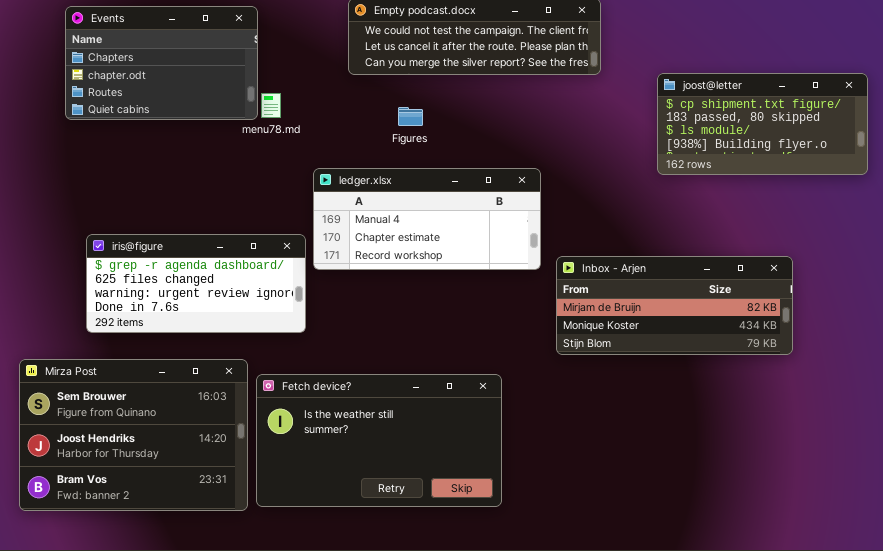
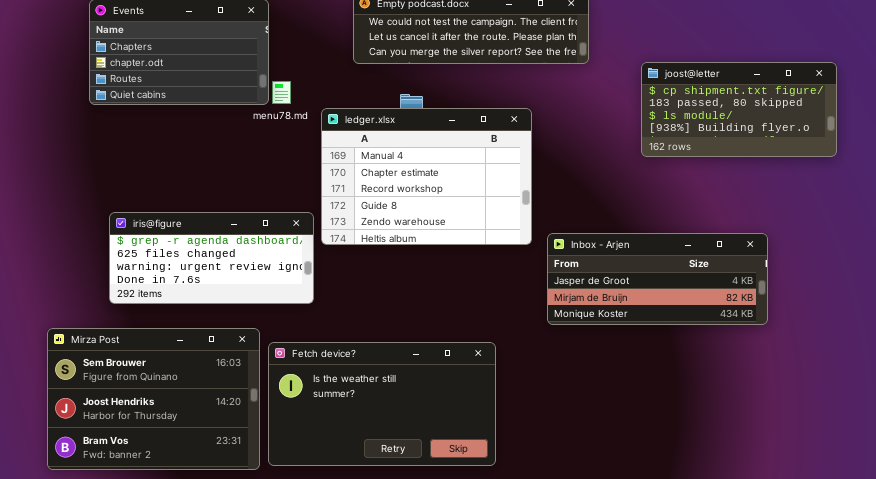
ledger.xlsx: [313,168,541,270] -> [321,108,532,245], resized
Inbox - Arjen: [556,256,793,355] -> [547,233,768,325], scrolled up 1 row

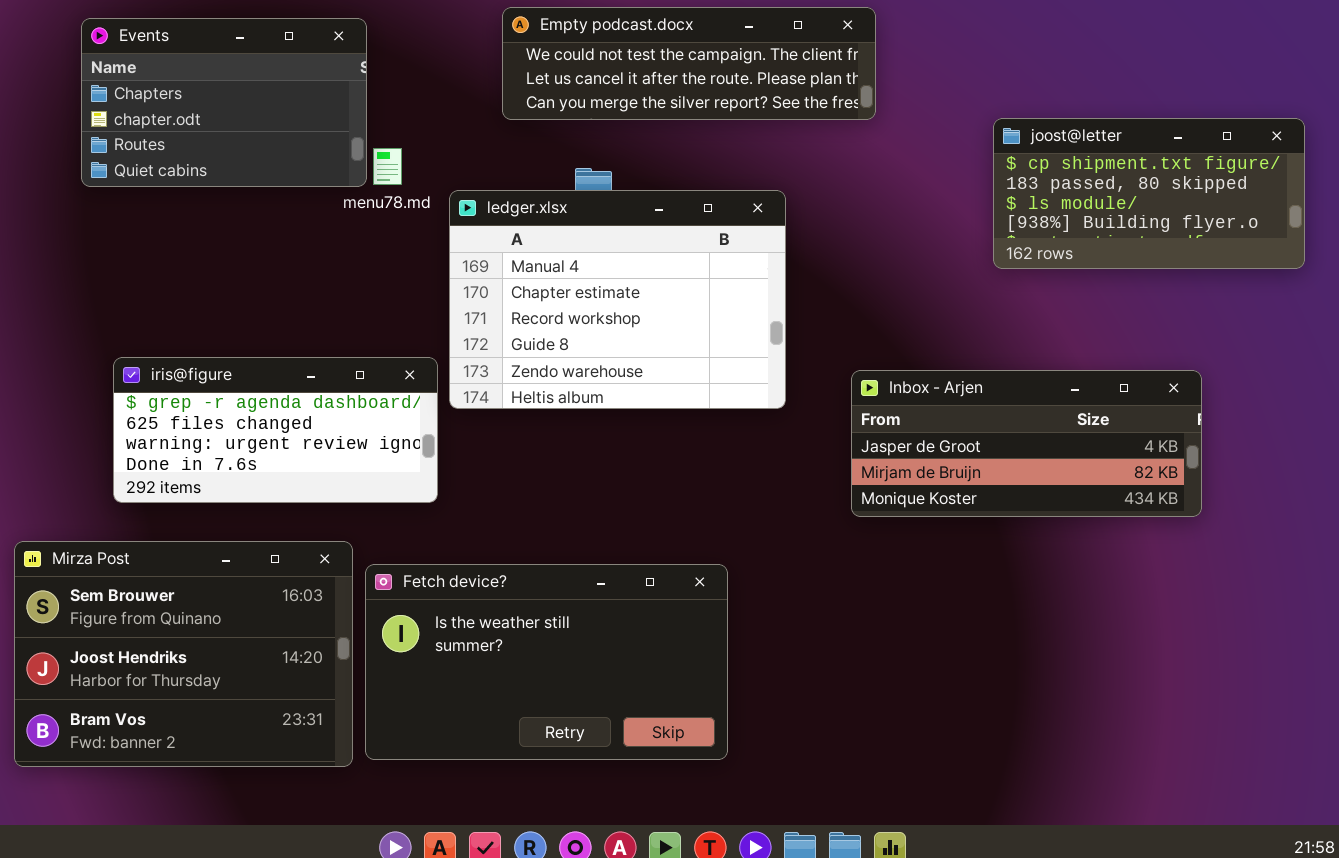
joost@letter: [641,62,837,157] -> [993,118,1305,269], moved
Inbox - Arjen: [547,233,768,325] -> [851,370,1202,517], moved

